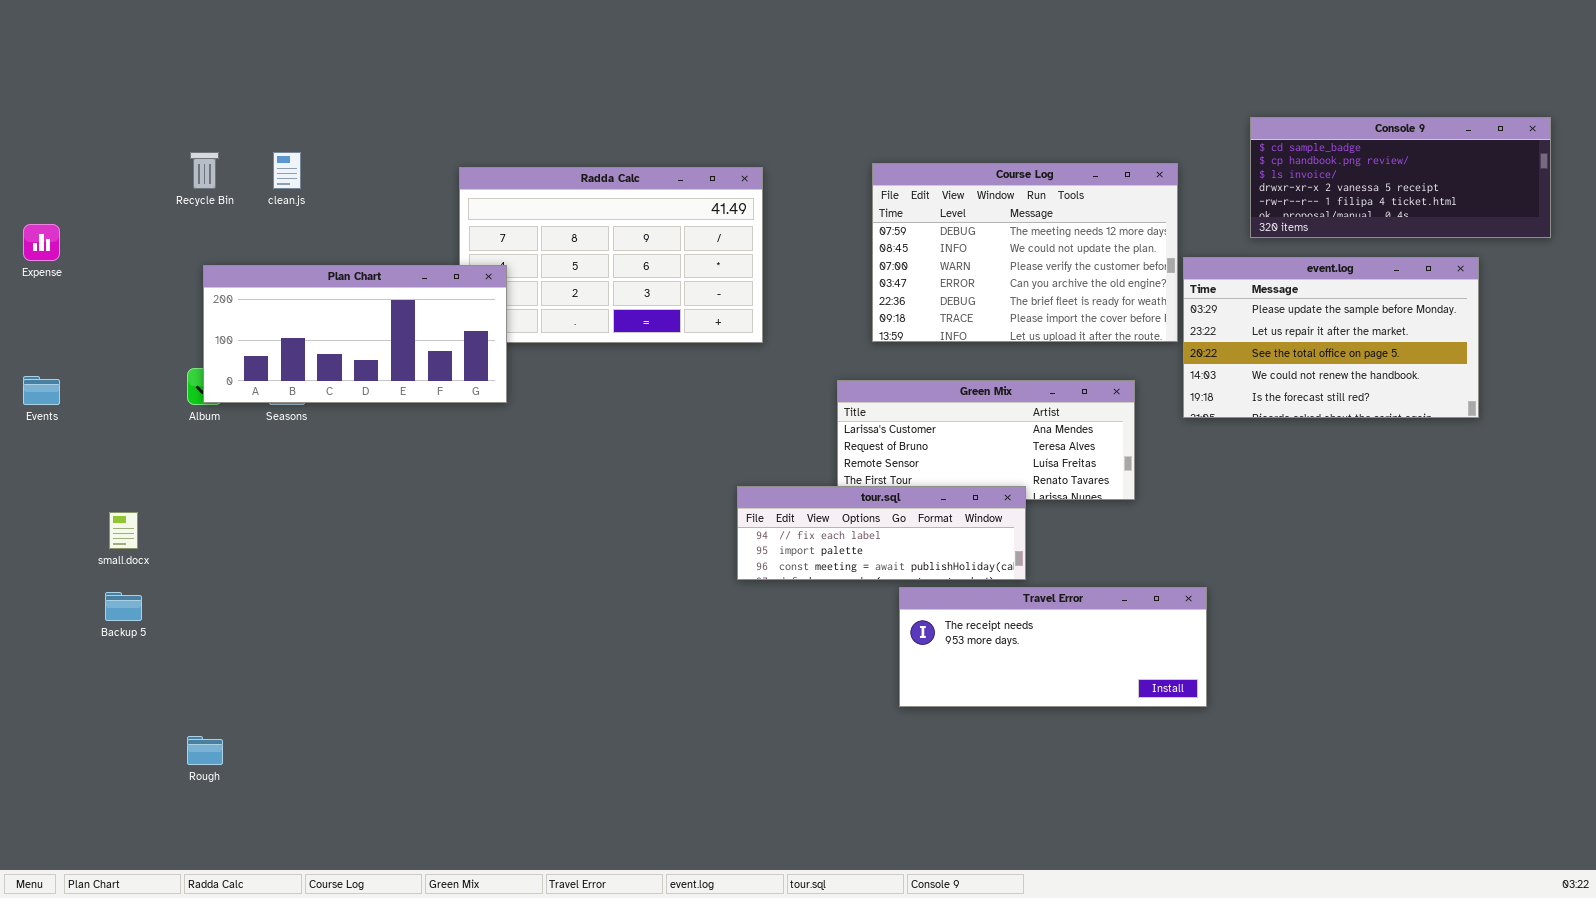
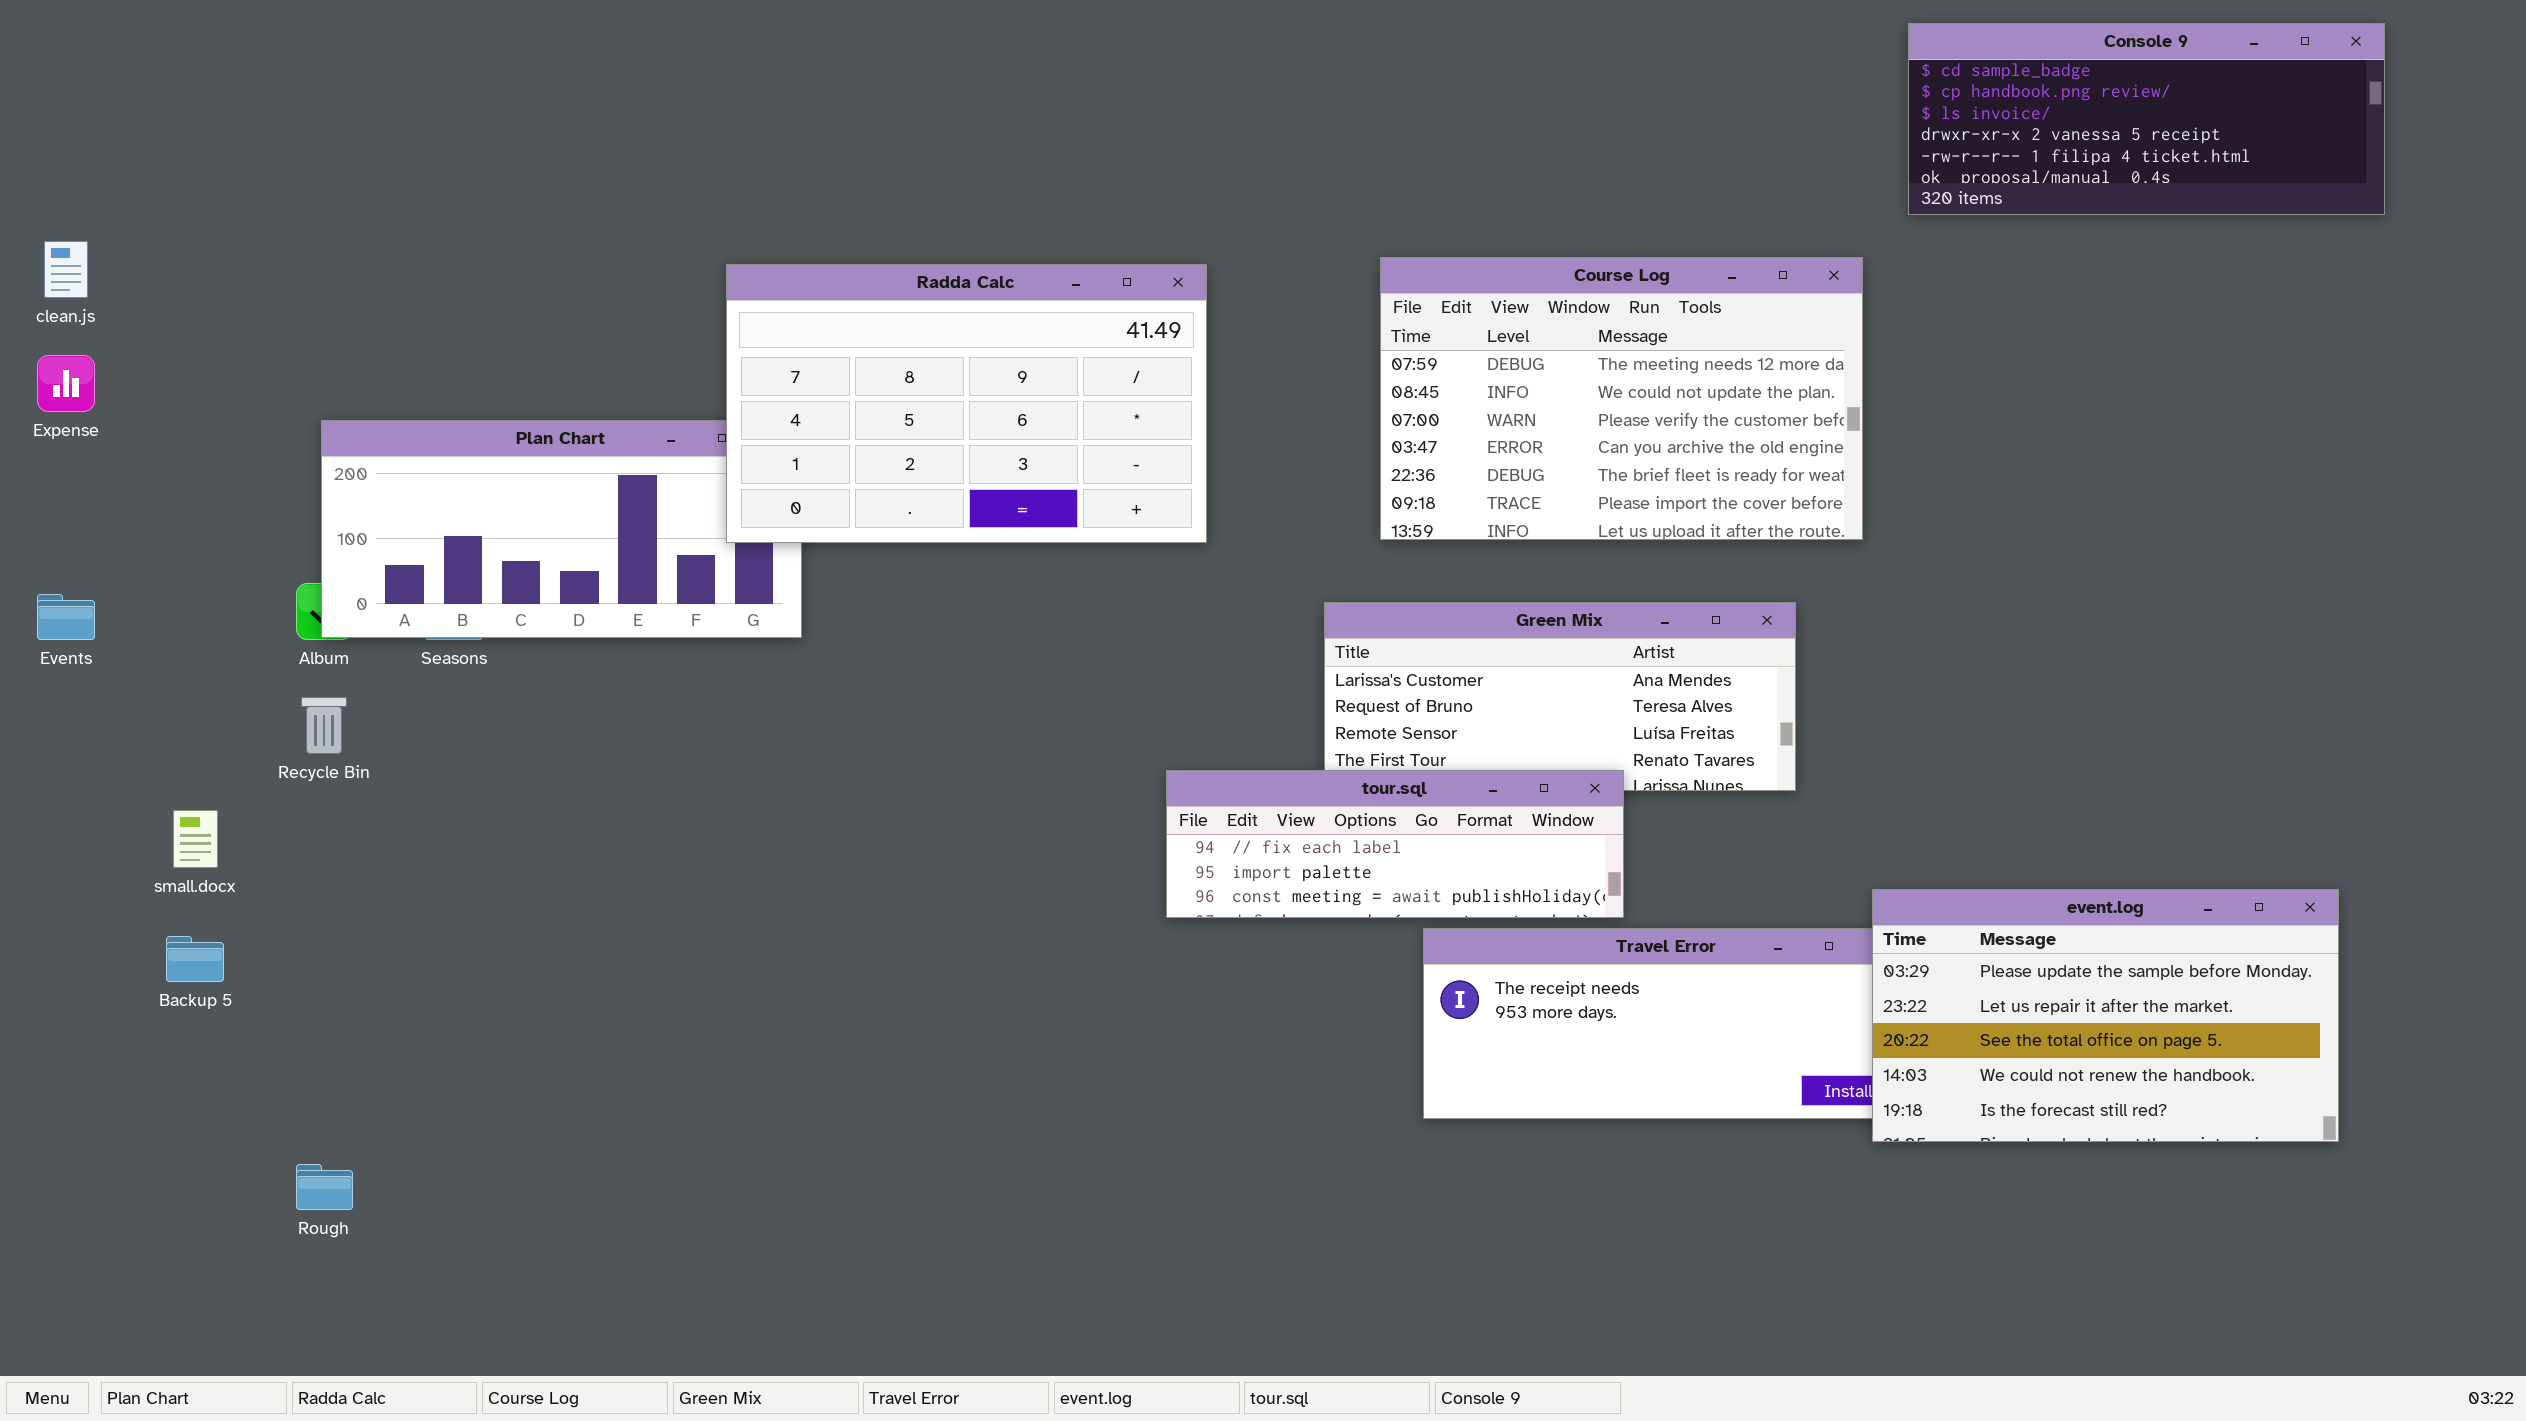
Console 9: [1250,117,1551,238] -> [1908,23,2385,215], moved
Recycle Bin: [190,152,219,189] -> [301,697,347,754], moved
clean.js: [273,152,301,189] -> [44,241,88,298], moved
Radda Calc: [459,167,763,343] -> [726,264,1207,543], raised
event.log: [1183,257,1479,418] -> [1872,889,2339,1142], moved

